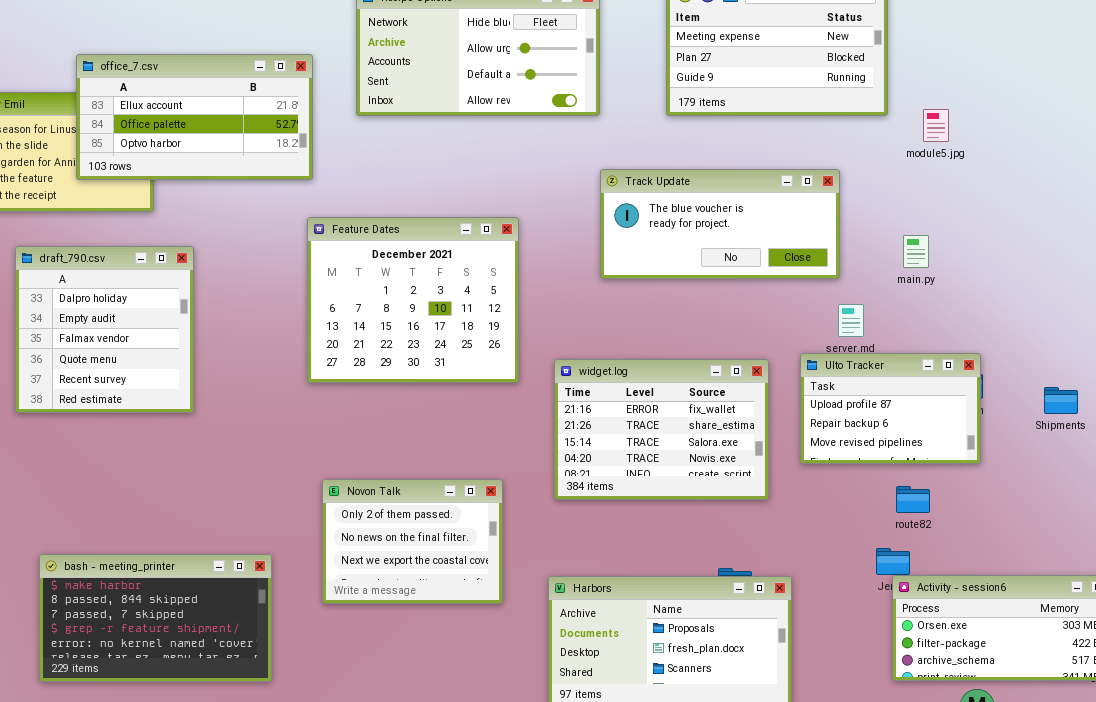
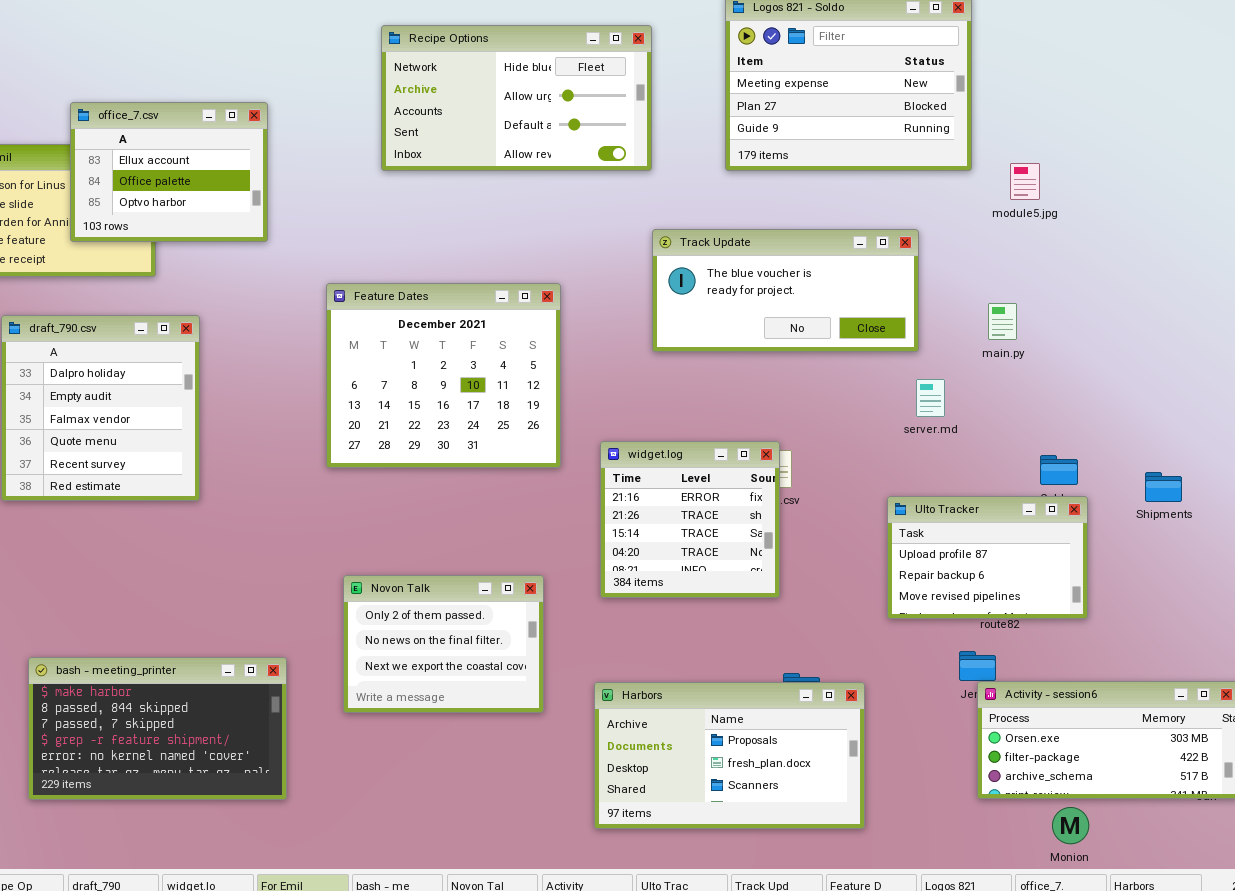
office_7.csv: [76,54,313,180] -> [70,102,268,242], resized
Ulto Tracker: [800,353,981,464] -> [887,496,1088,619], moved
widget.log: [554,359,769,500] -> [600,441,780,598], resized

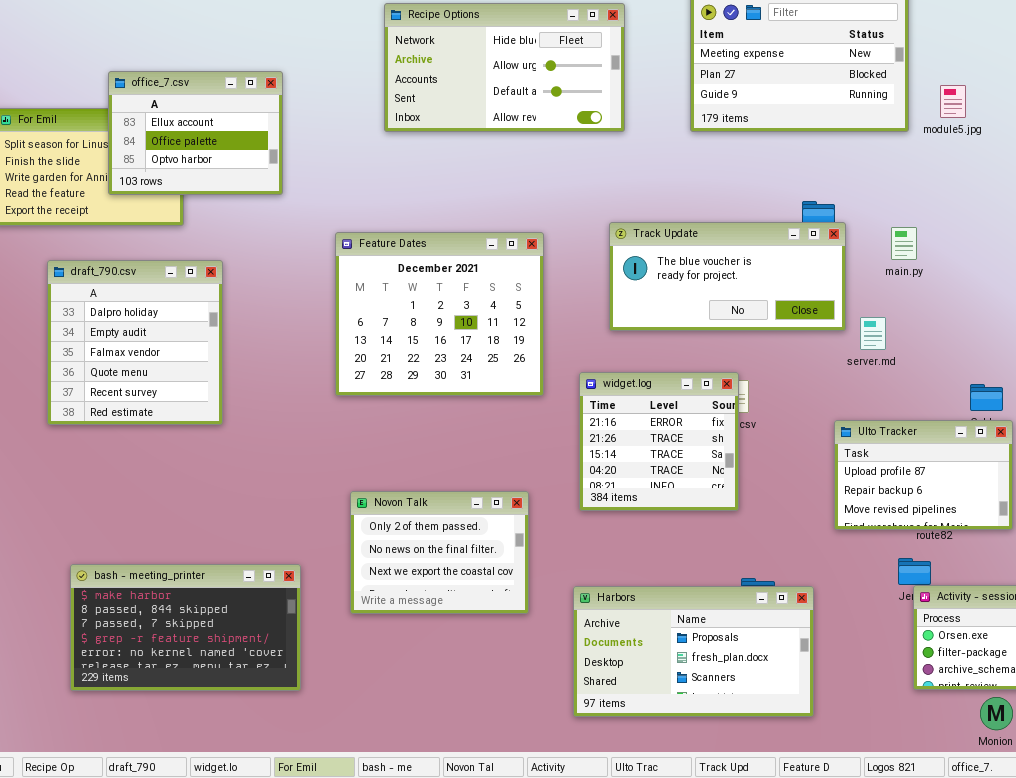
module5.jpg: [1010,163,1040,200] -> [940,85,966,118], moved
Track Update: [652,229,919,352] -> [609,222,846,331], moved
main.py: [988,303,1017,340] -> [891,227,917,260], moved

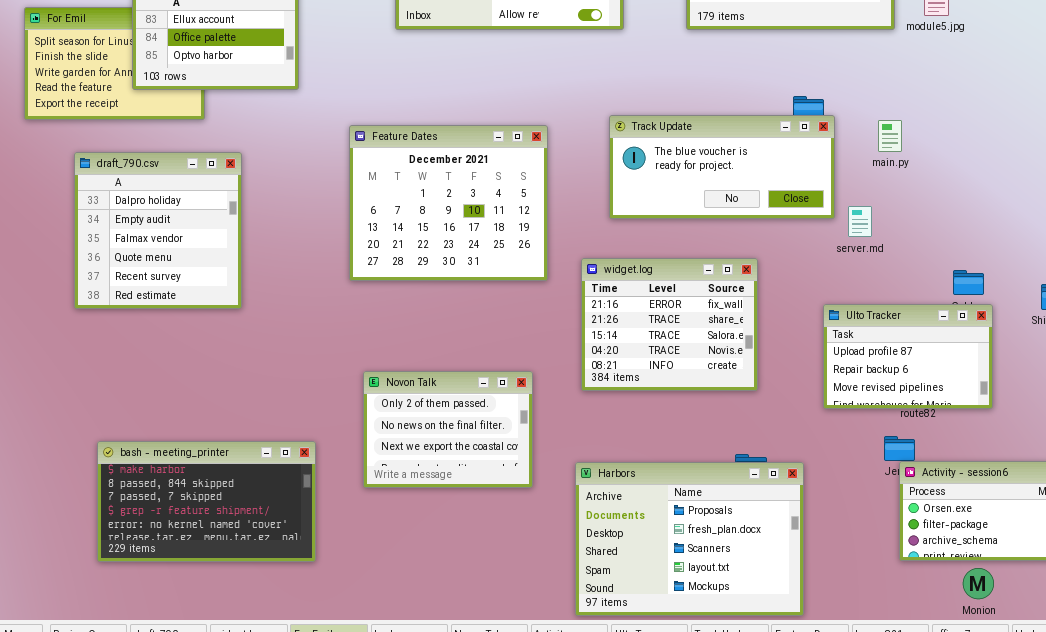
widget.log: [579,372,739,511] -> [581,258,758,391], resized
Harbors: [573,586,814,717] -> [575,462,804,616], resized

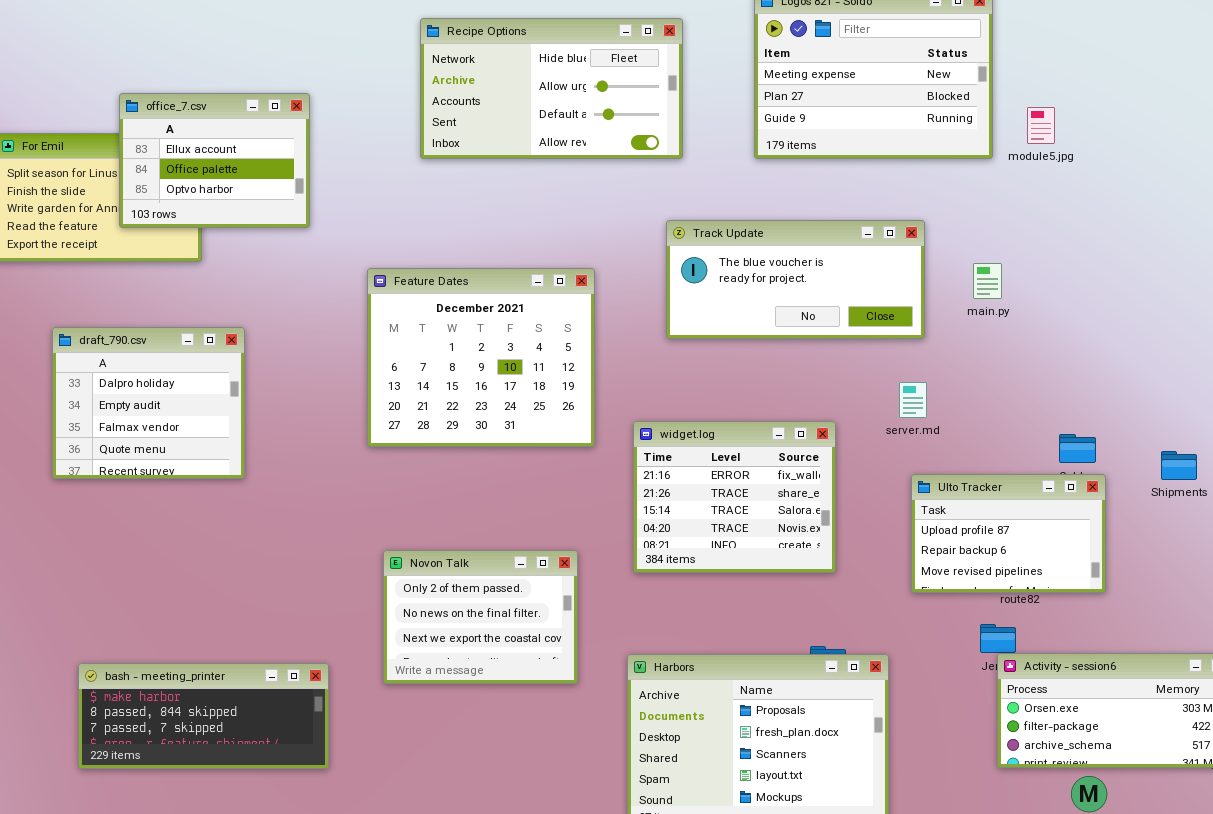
Track Update: [609,115,835,219] -> [666,220,925,339], moved
draft_790.csv: [74,152,242,309] -> [52,327,245,479], resized
server.md: [848,206,872,237] -> [899,382,927,418], moved
bash - meeting_printer: [97,441,316,562] -> [78,663,329,769], resized

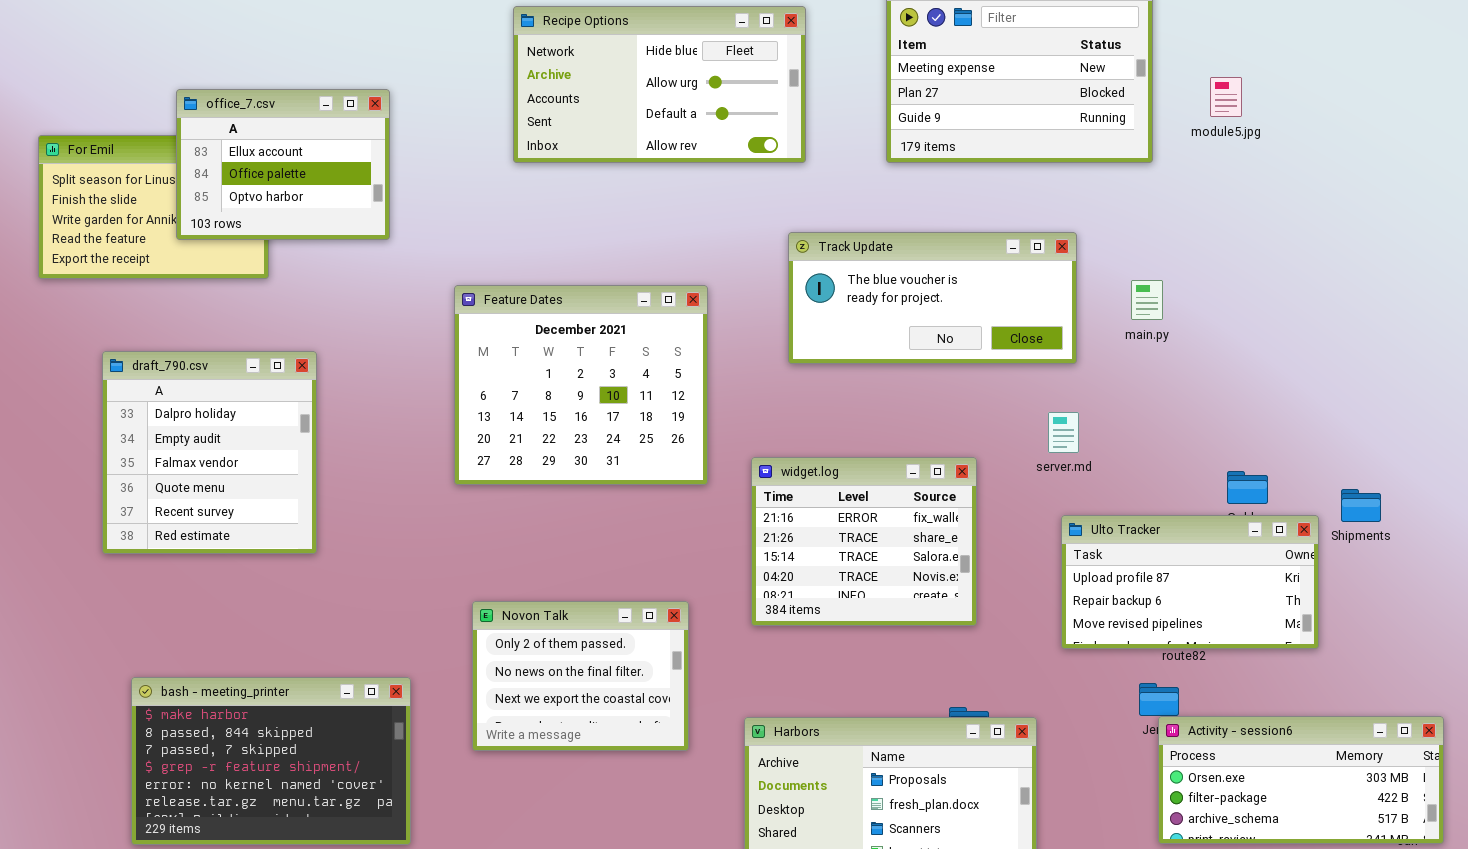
module5.jpg: [1027,107,1055,144] -> [1210,77,1242,117], moved
draft_790.csv: [52,327,245,479] -> [102,351,317,554], resized
Ulto Tracker: [911,474,1106,593] -> [1061,515,1319,649], resized
bash - meeting_printer: [78,663,329,769] -> [131,677,411,845], resized

